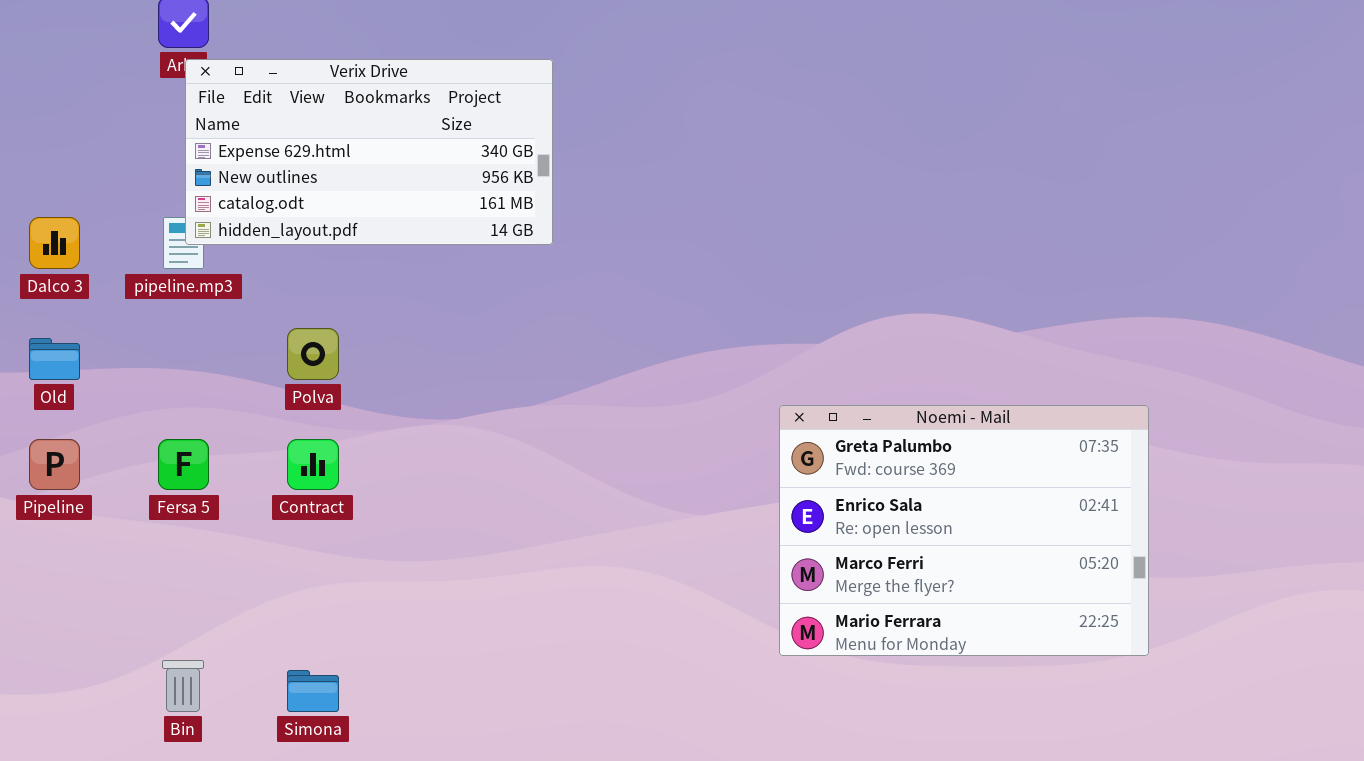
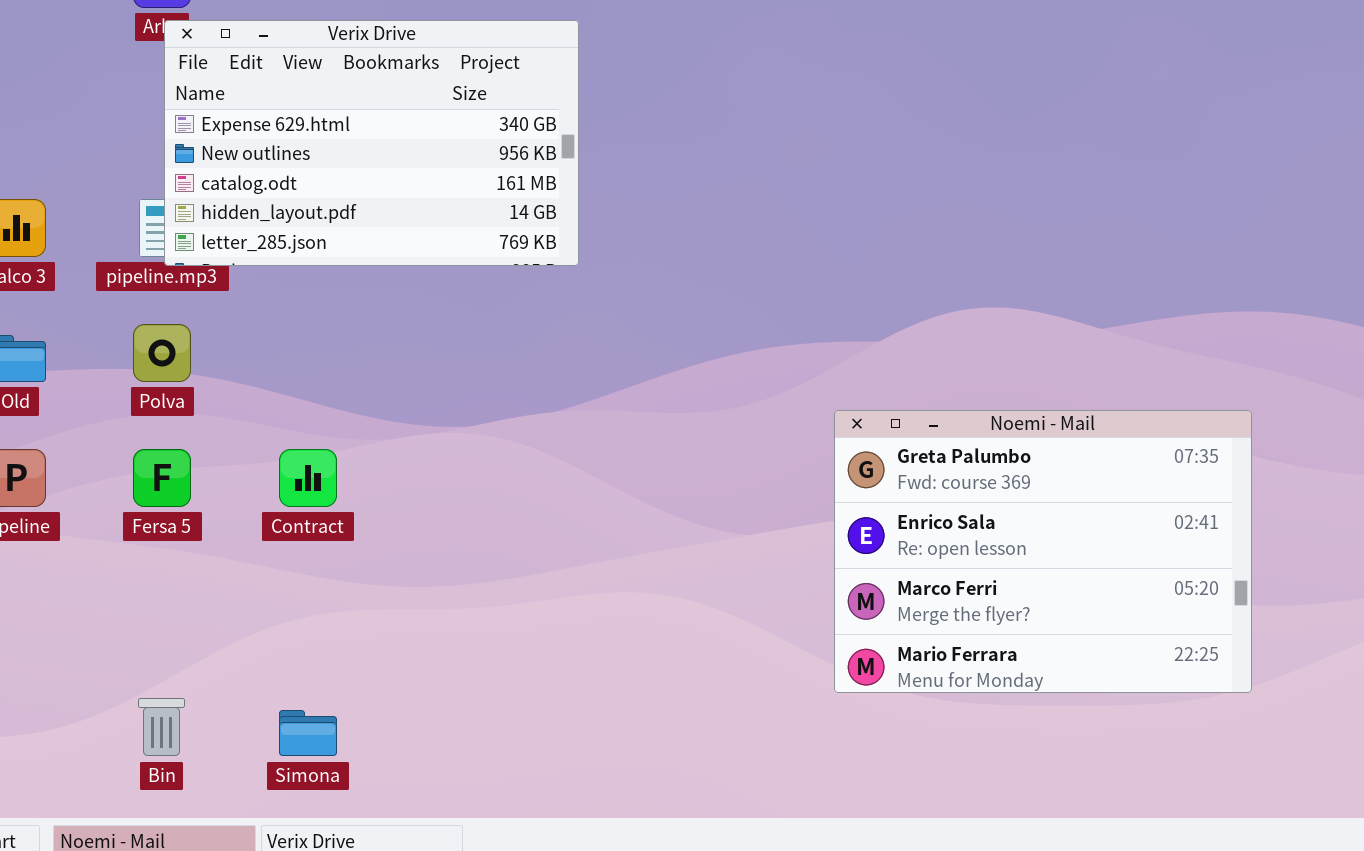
Verix Drive: [185,59,553,245] -> [164,20,579,266], resized
Polva: [287,328,339,380] -> [133,324,191,382], moved

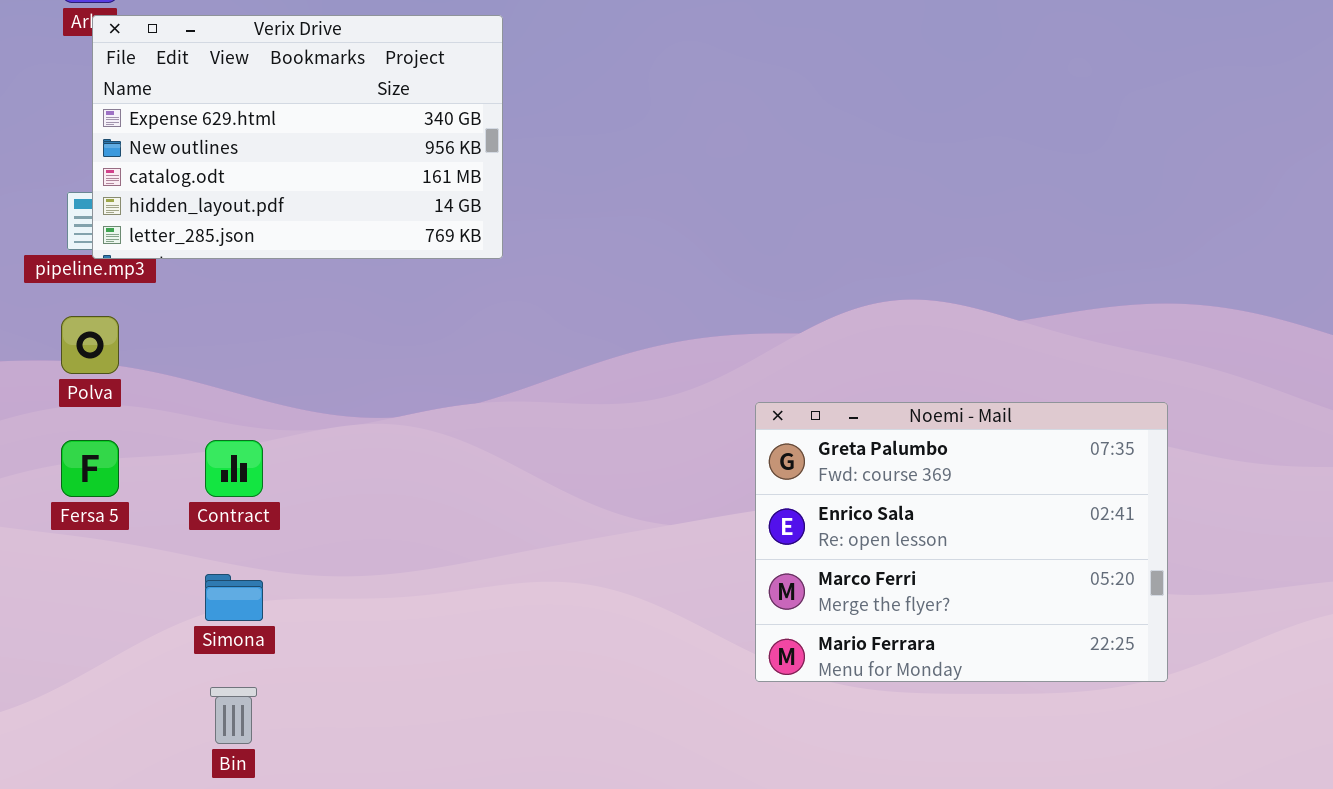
Bin: [138,698,185,756] -> [210,687,257,744], moved
Simona: [279,710,337,756] -> [205,574,263,621], moved

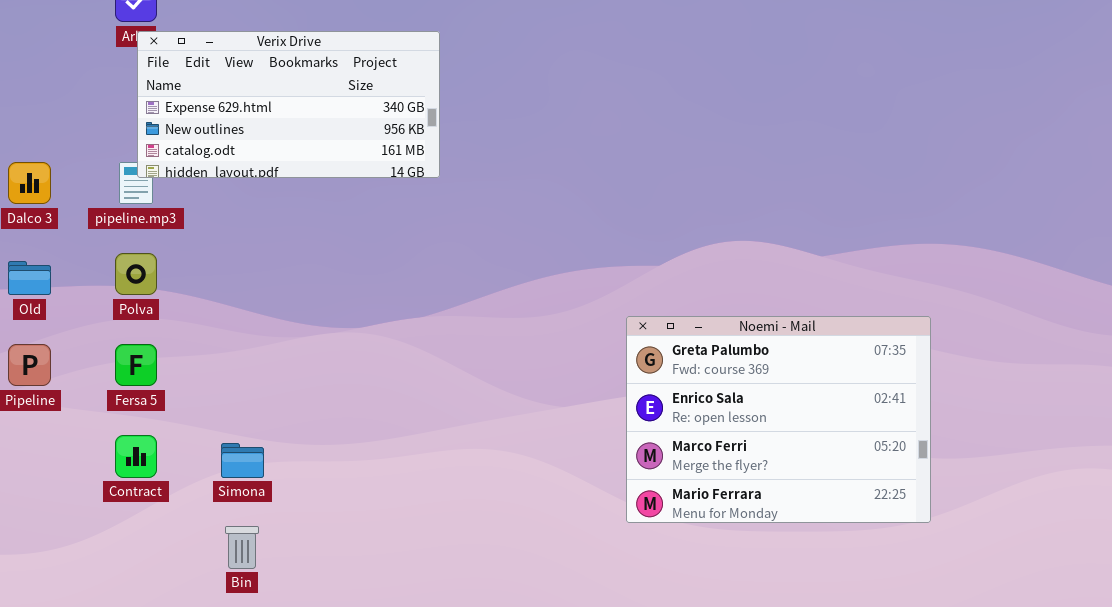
Verix Drive: [92,15,503,259] -> [137,31,440,178], resized
Contract: [205,440,263,497] -> [115,435,157,478], moved

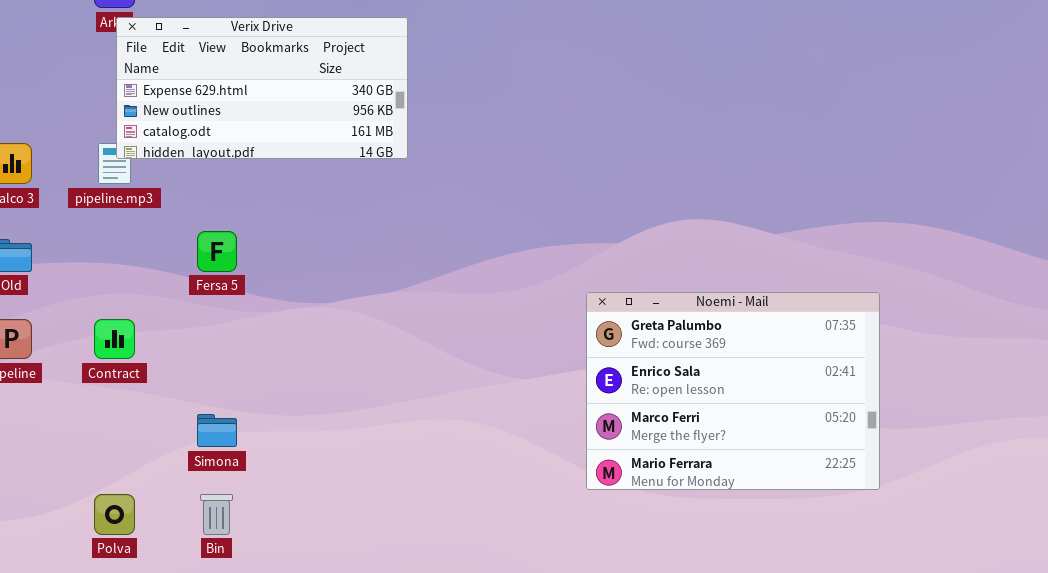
Polva: [115,253,157,295] -> [94,494,135,535], moved
Fersa 5: [115,344,157,386] -> [197,231,237,272], moved
Contract: [115,435,157,478] -> [94,319,135,359], moved

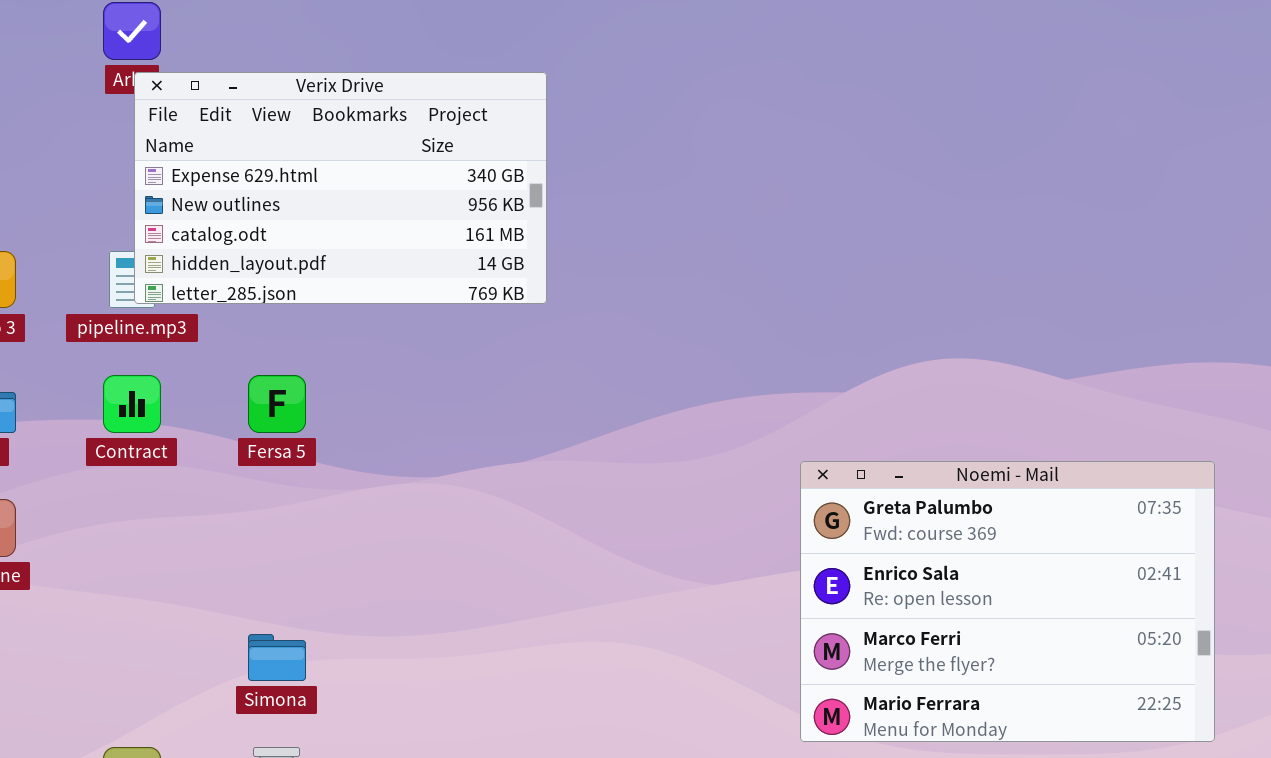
Verix Drive: [116,17,408,159] -> [134,72,547,304], resized
Contract: [94,319,135,359] -> [103,375,161,433], moved

